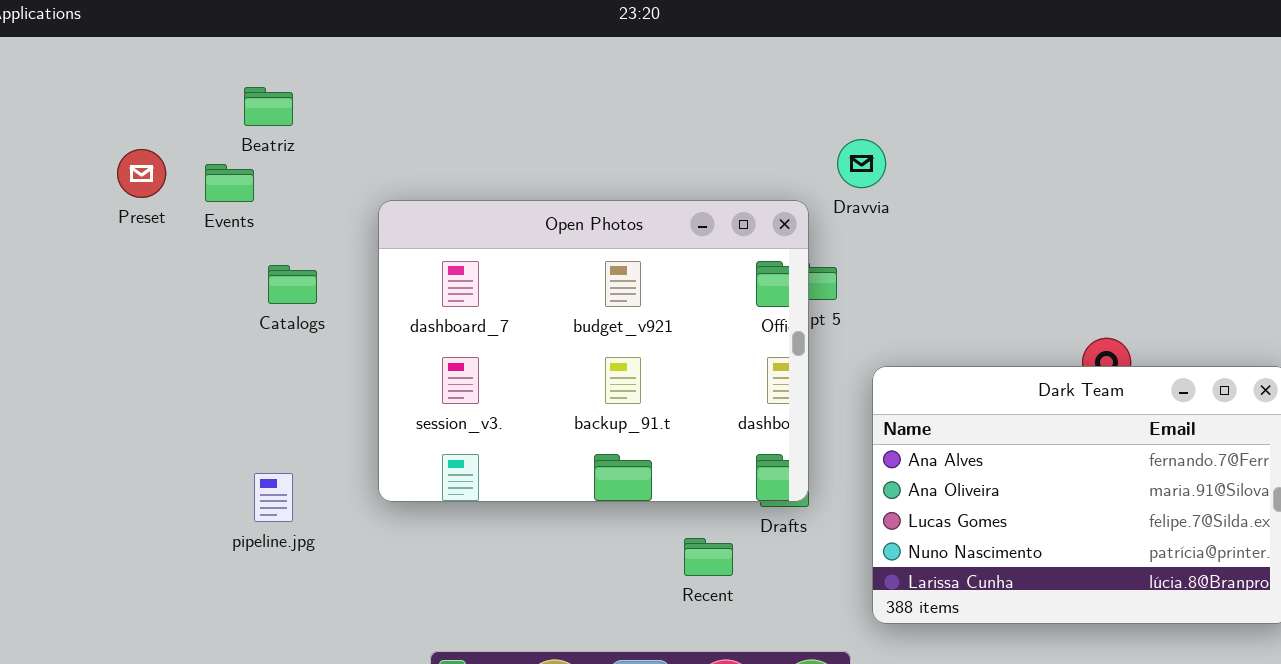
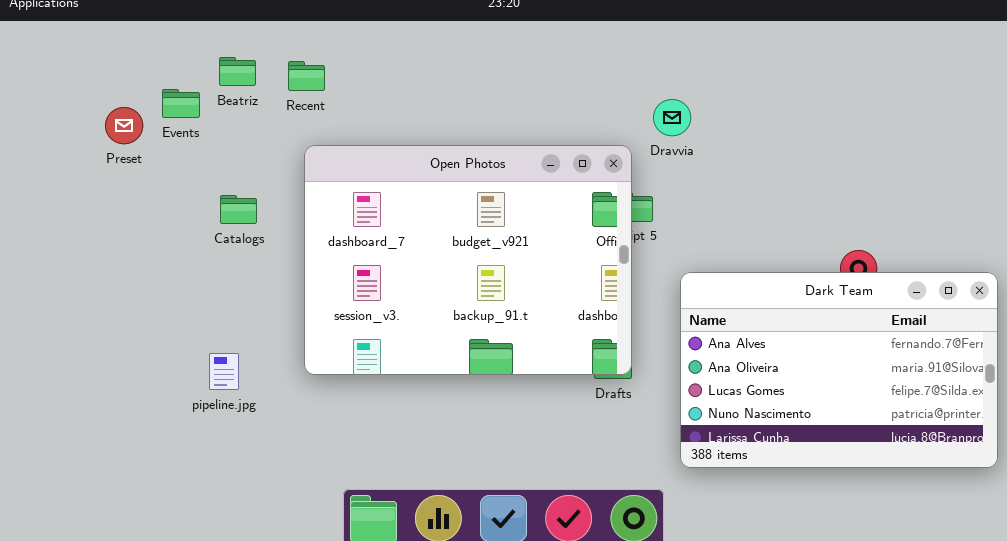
Beatriz: [244,87,293,126] -> [219,57,256,86], moved
Events: [205,164,254,202] -> [162,89,200,118], moved
Recent: [684,538,733,576] -> [288,61,325,91], moved

